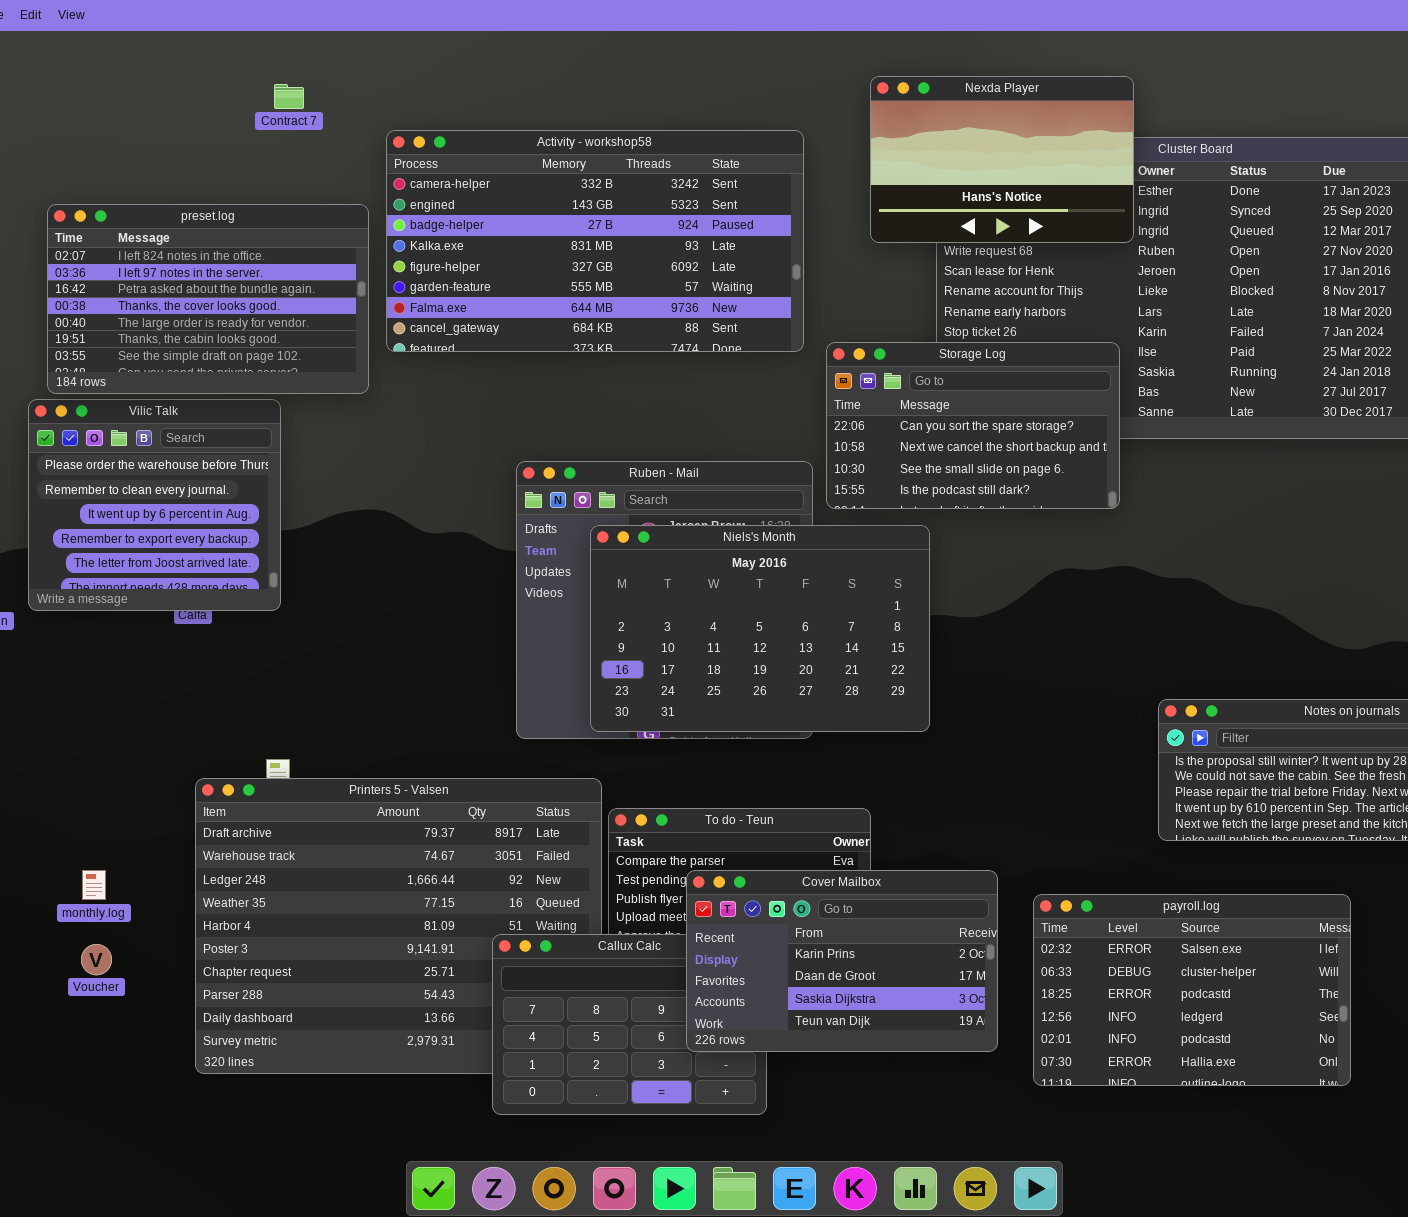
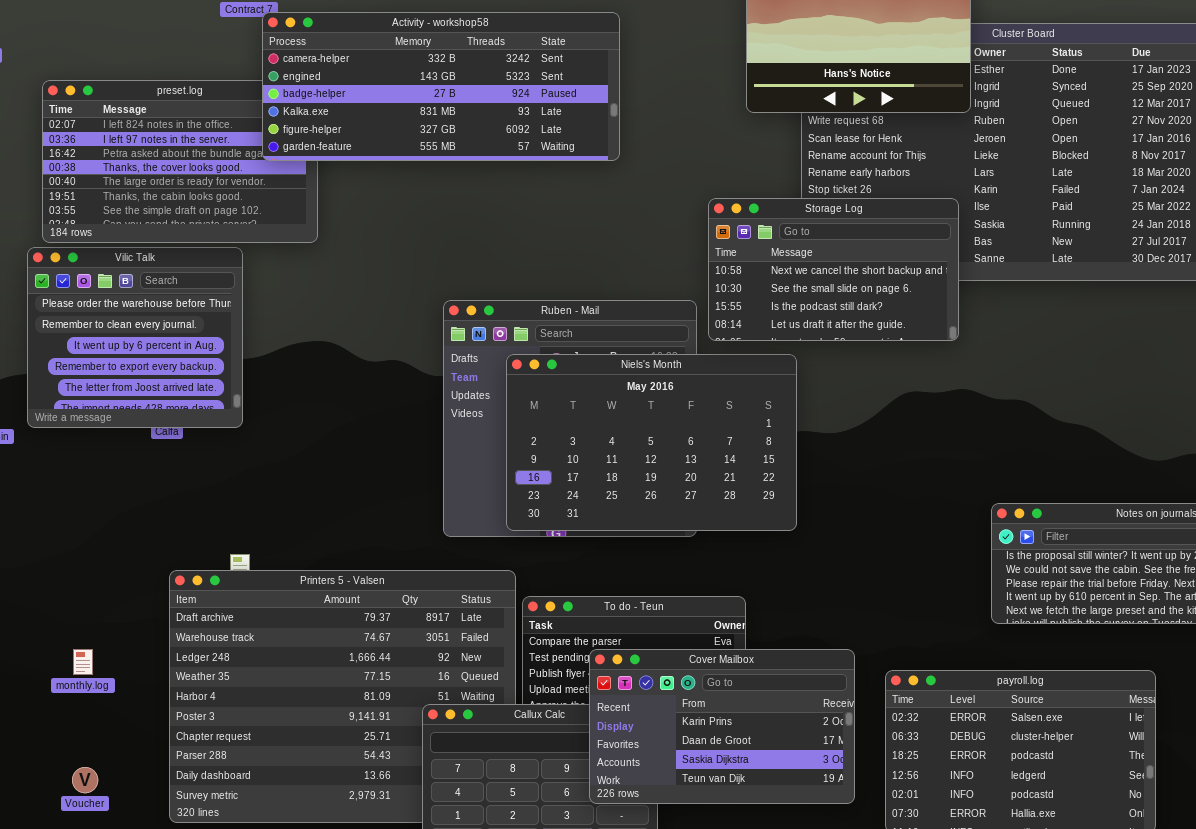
Activity - workshop58: [386,130,804,352] -> [262,12,620,161], moved, resized
Storage Log: [826,342,1120,509] -> [708,198,959,341], scrolled down 1 row
Voucher: [81,944,112,975] -> [72,767,98,793], moved

